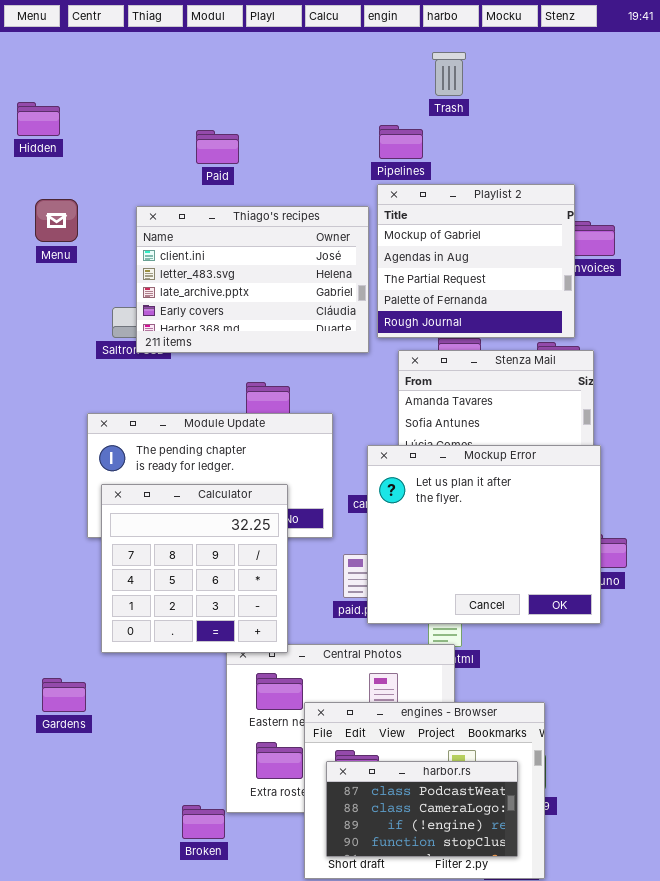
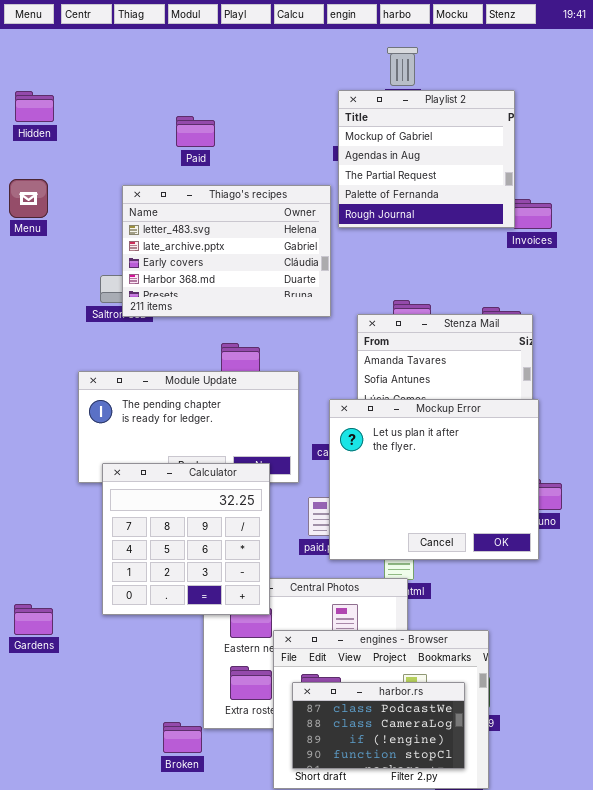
Playlist 2: [377,184,575,338] -> [338,90,515,228], moved
Menu: [35,199,78,242] -> [9,179,48,218], moved
Thiago's recipes: [136,206,369,353] -> [122,185,331,317], scrolled down 1 row
Calculator: [101,484,288,653] -> [102,463,270,615], moved
Gardens: [42,678,86,712] -> [14,604,53,635], moved

